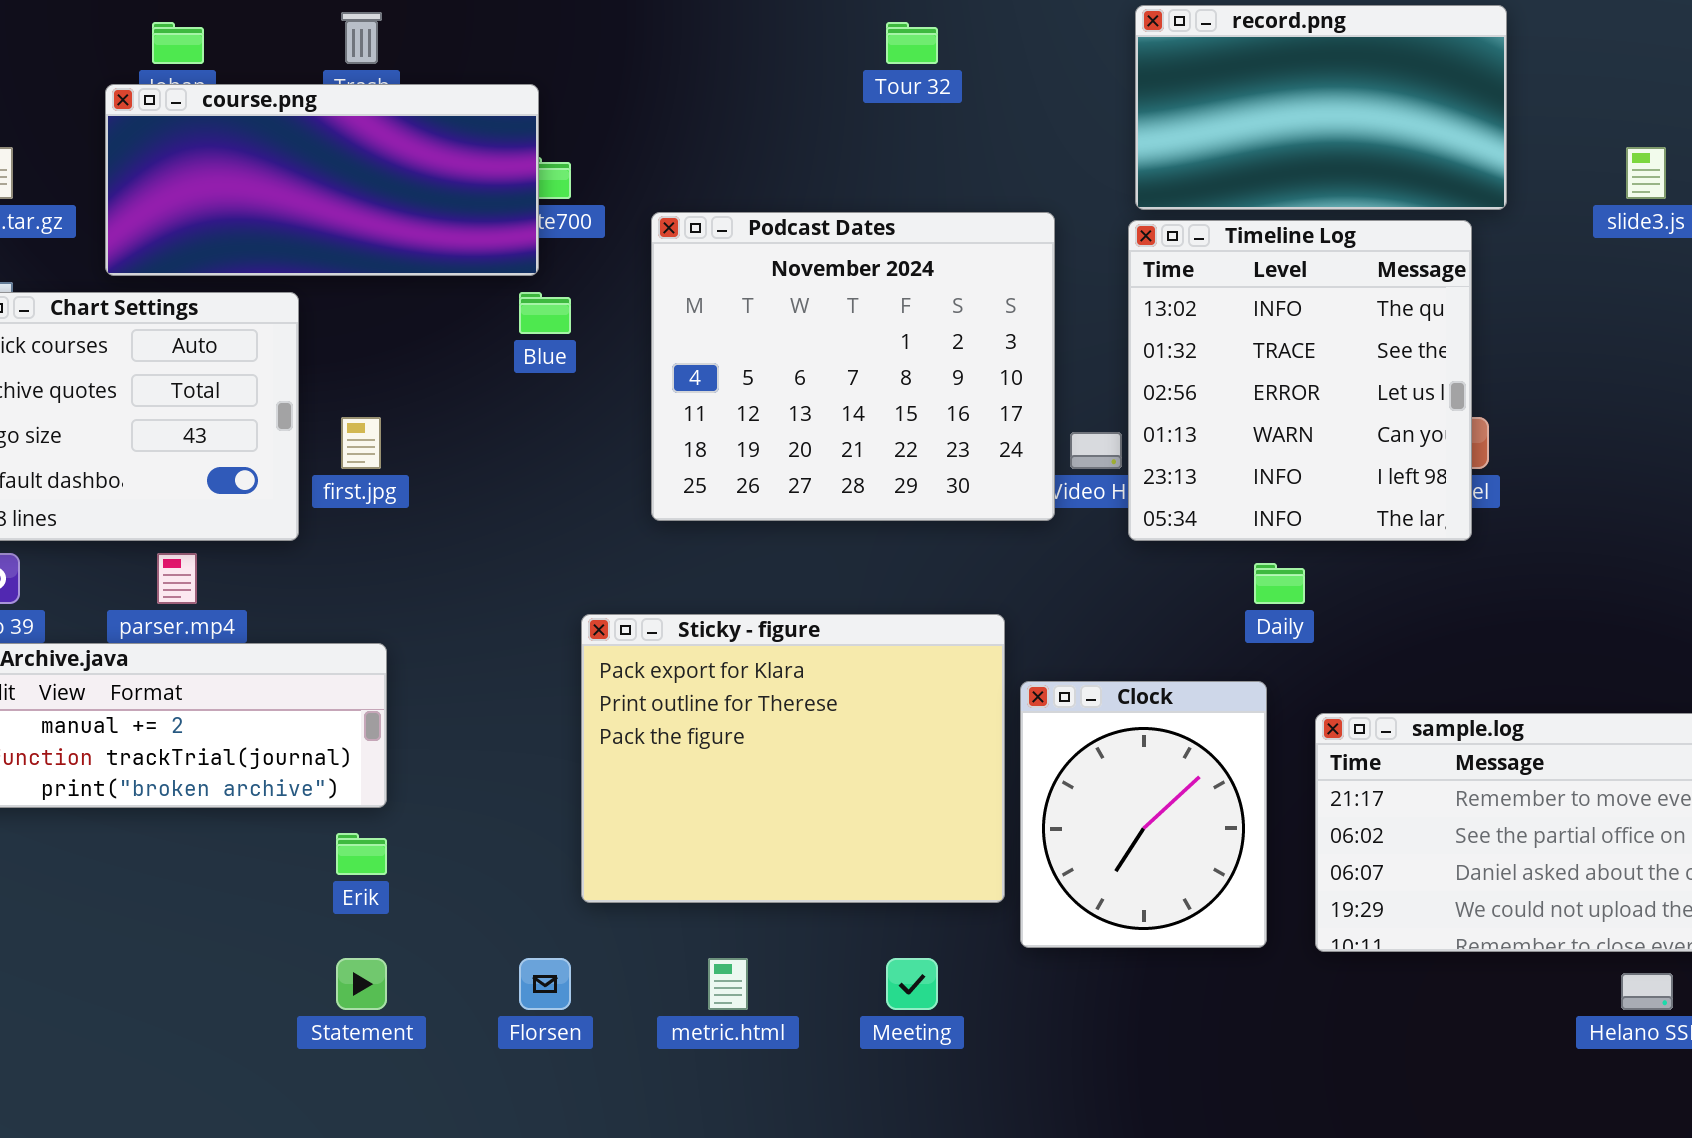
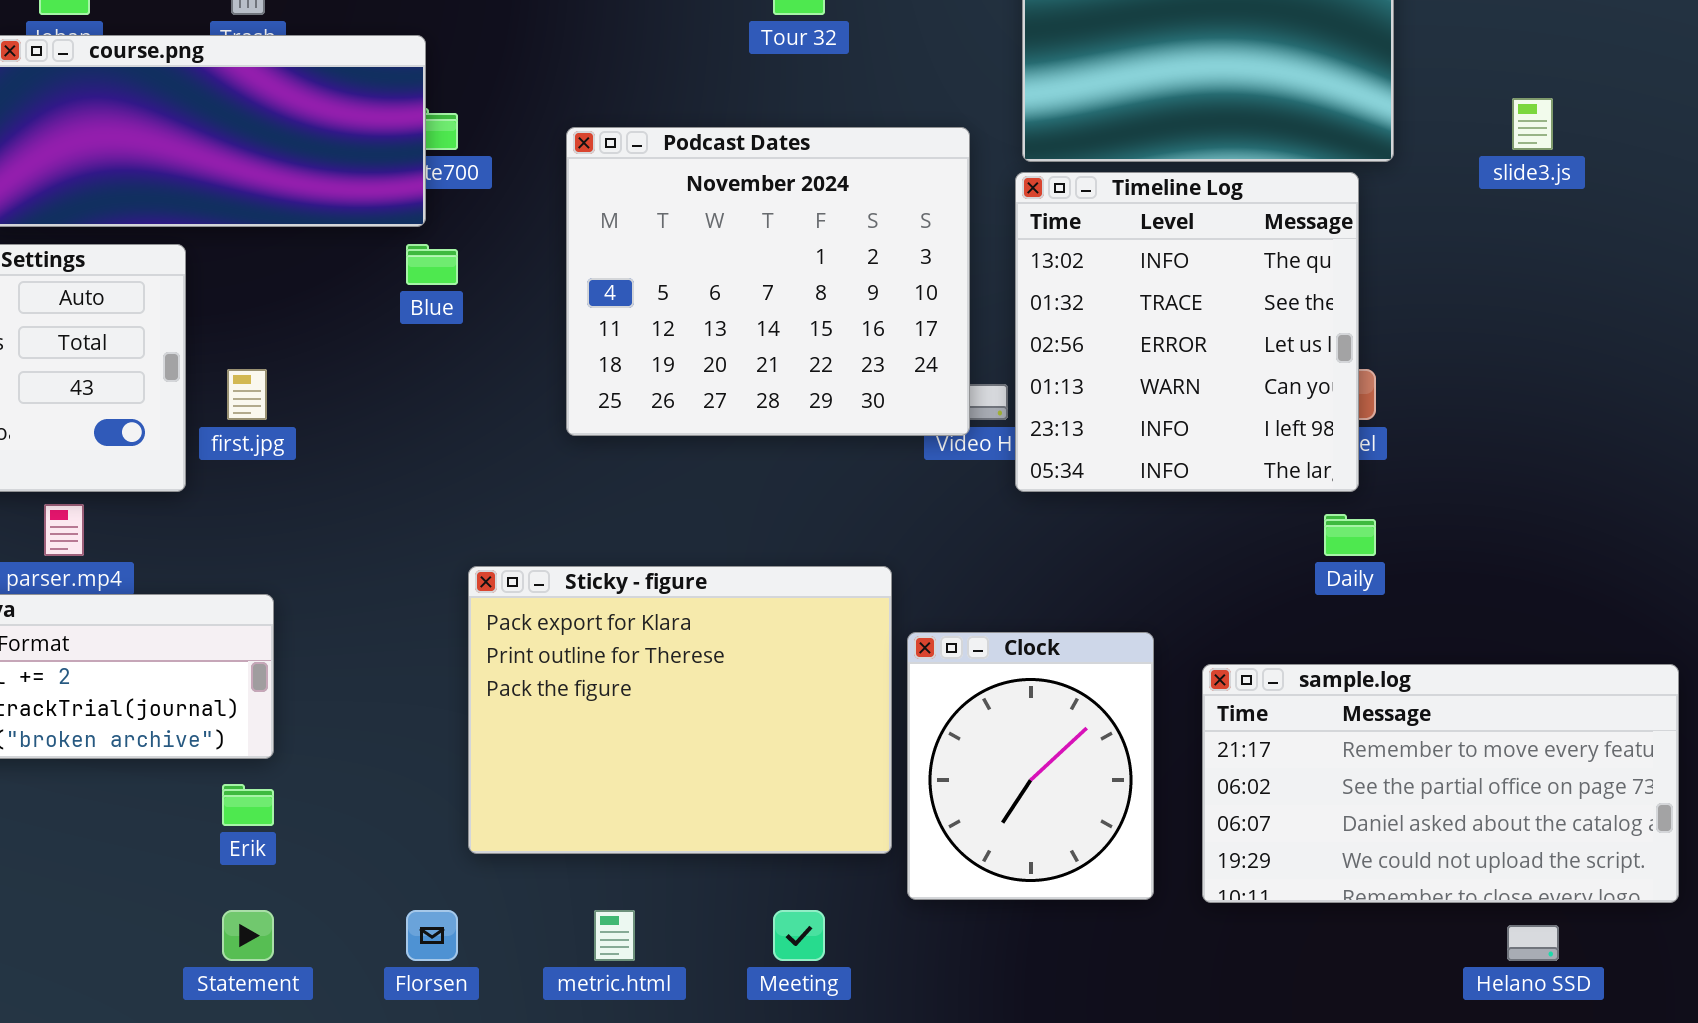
Podcast Dates: [651,212,1055,521] -> [566,127,970,436], moved
Daily: [1254,563,1305,604] -> [1324,514,1376,556], moved

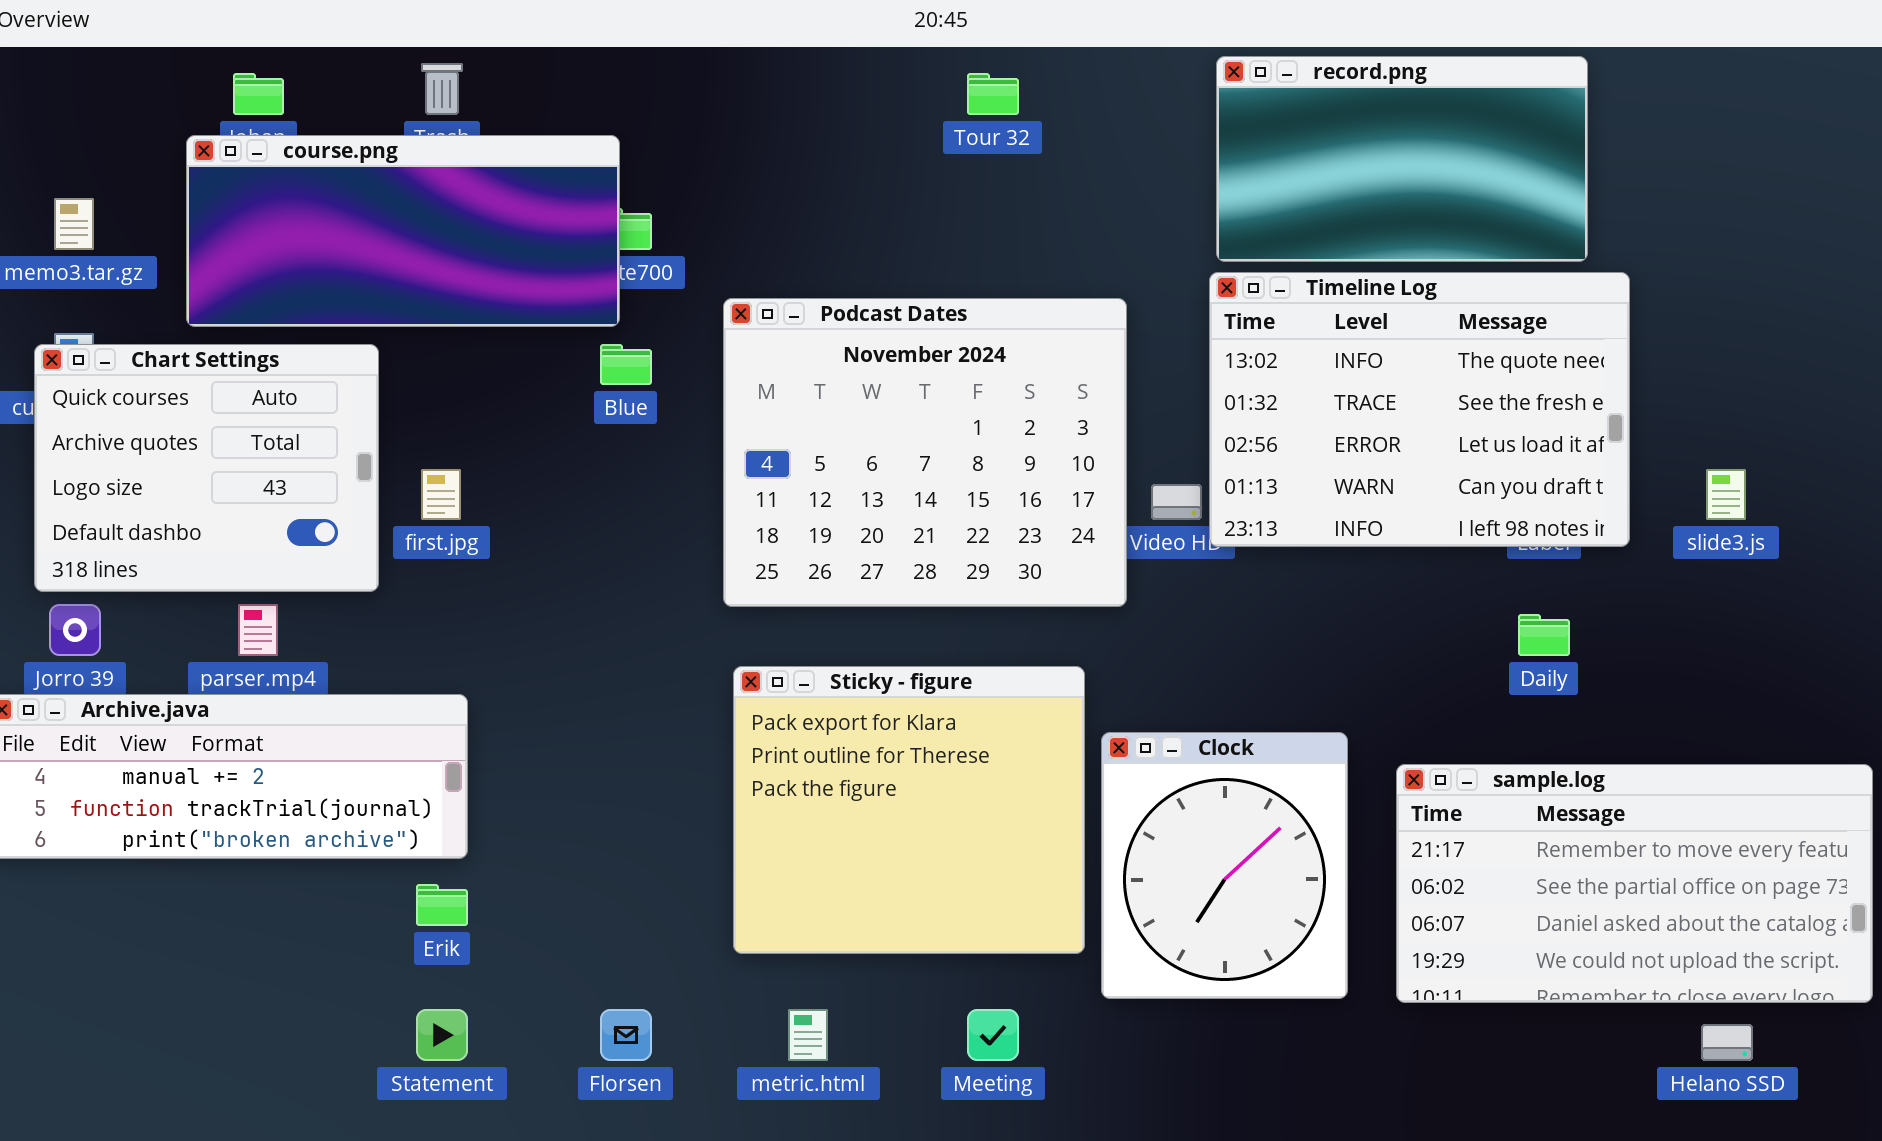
slide3.js: [1512,98,1553,150] -> [1706,469,1746,520], moved
Podcast Dates: [566,127,970,436] -> [723,298,1127,607], moved
Timeline Log: [1015,172,1359,492] -> [1209,272,1630,547], resized
Sticky - figure: [468,566,892,854] -> [733,666,1085,954], resized

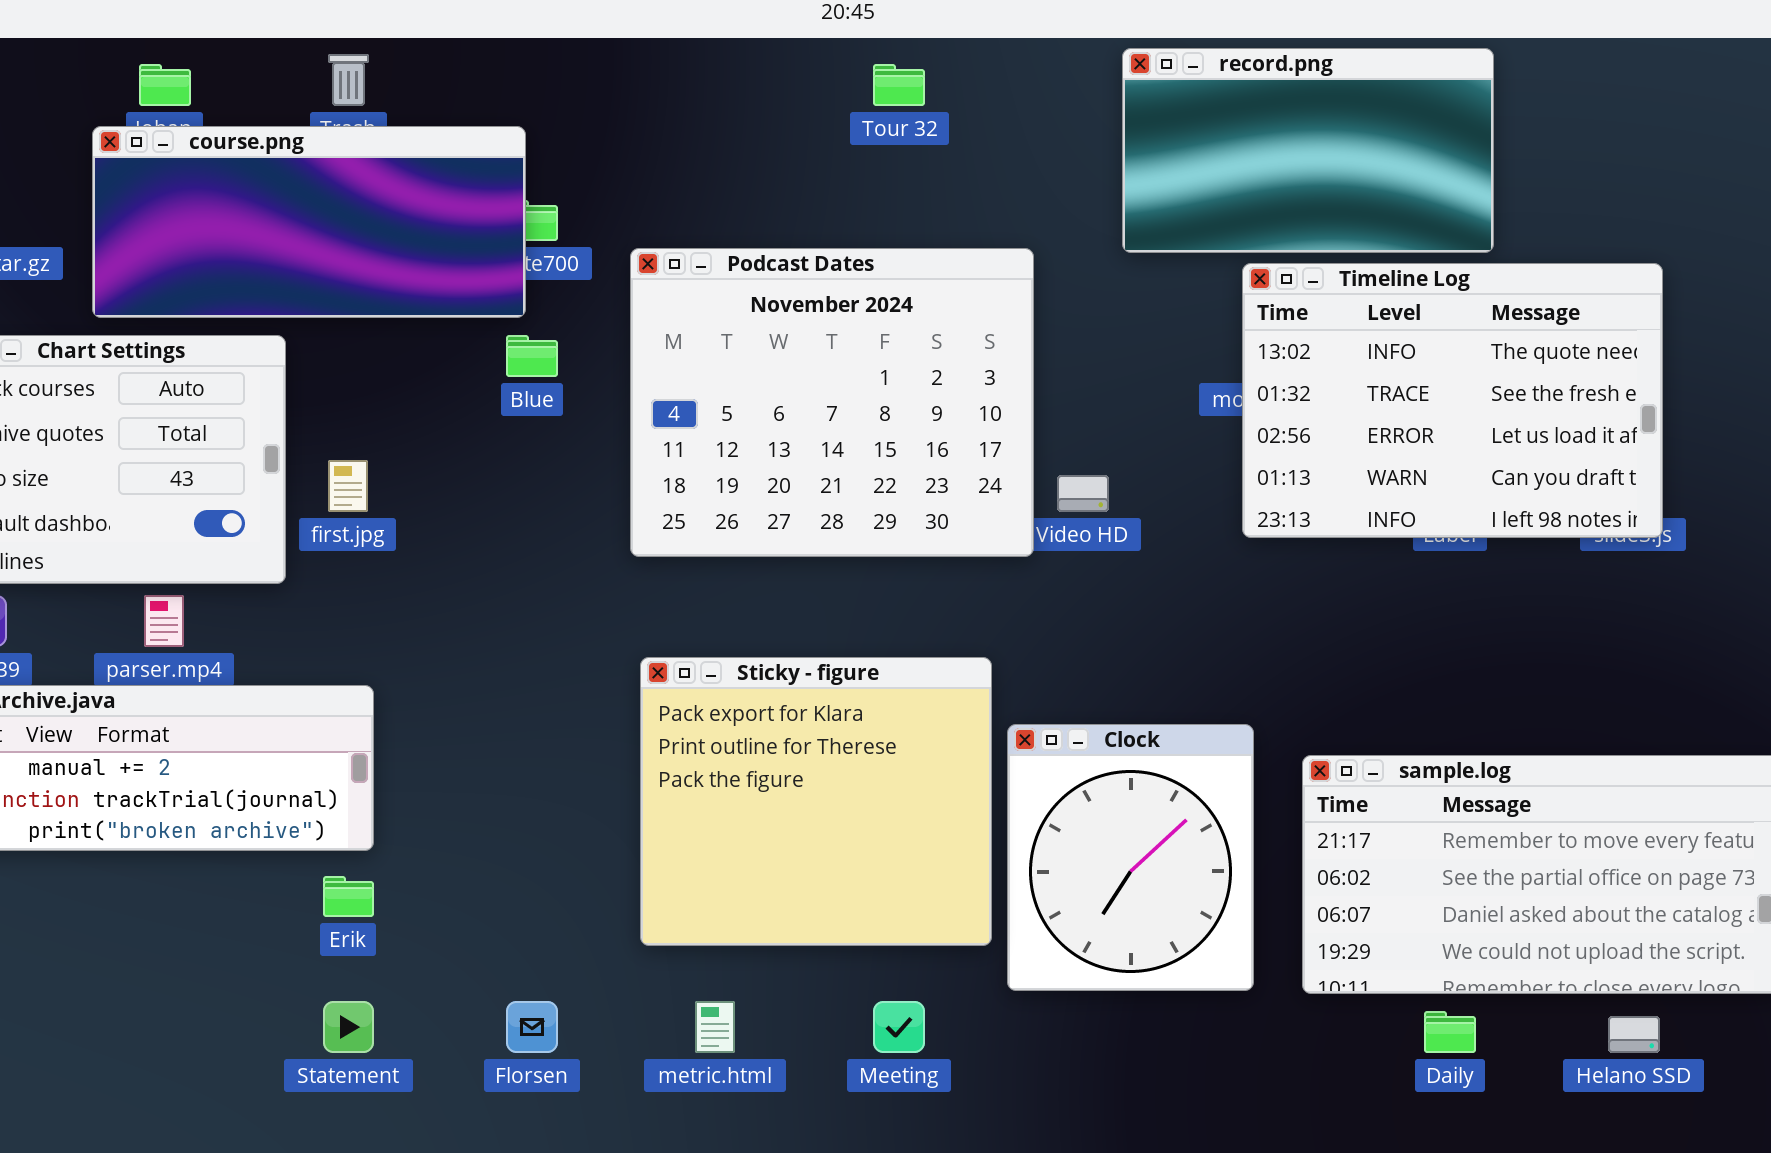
Timeline Log: [1209,272,1630,547] -> [1242,263,1663,538], moved
Podcast Dates: [723,298,1127,607] -> [630,248,1034,557], moved
Daily: [1518,614,1570,656] -> [1424,1011,1476,1053], moved

